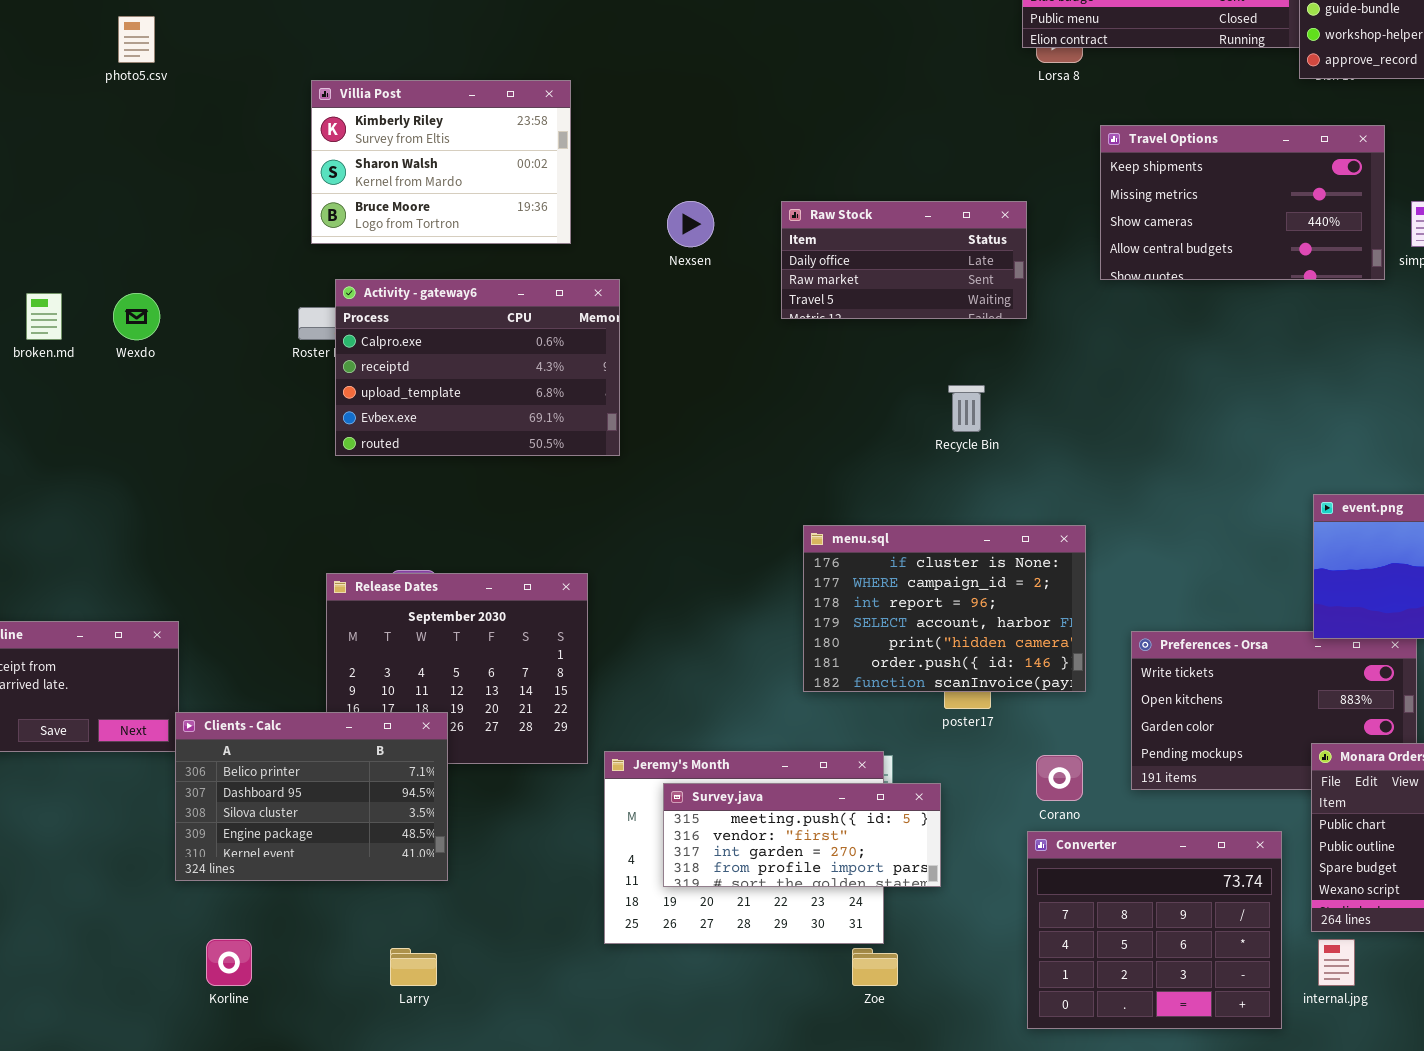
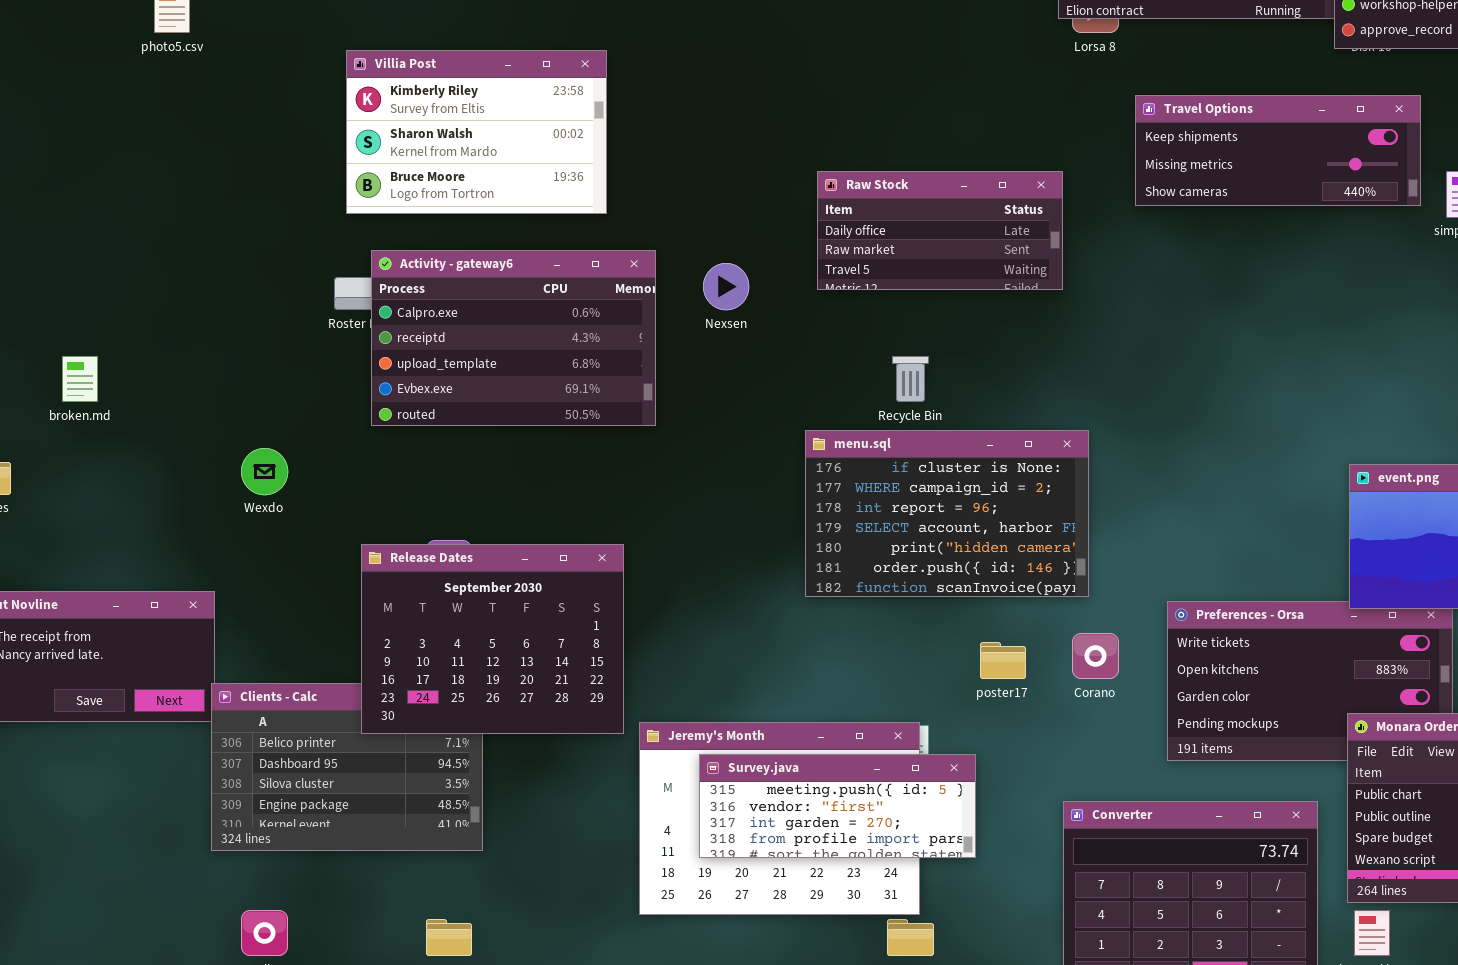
Travel Options: [1100,125,1385,280] -> [1135,95,1421,206], resized
Nexsen: [667,201,714,247] -> [703,263,749,310], moved
broken.md: [26,293,62,340] -> [62,356,98,402], moved
Wexdo: [113,293,160,340] -> [241,448,288,495], moved
Recycle Bin: [948,385,985,432] -> [892,356,929,402], moved
menu.sql: [803,525,1086,692] -> [805,430,1089,597], moved
Release Dates: [326,573,588,764] -> [361,544,624,734], raised
Corano: [1036,755,1083,801] -> [1072,633,1119,679], moved

